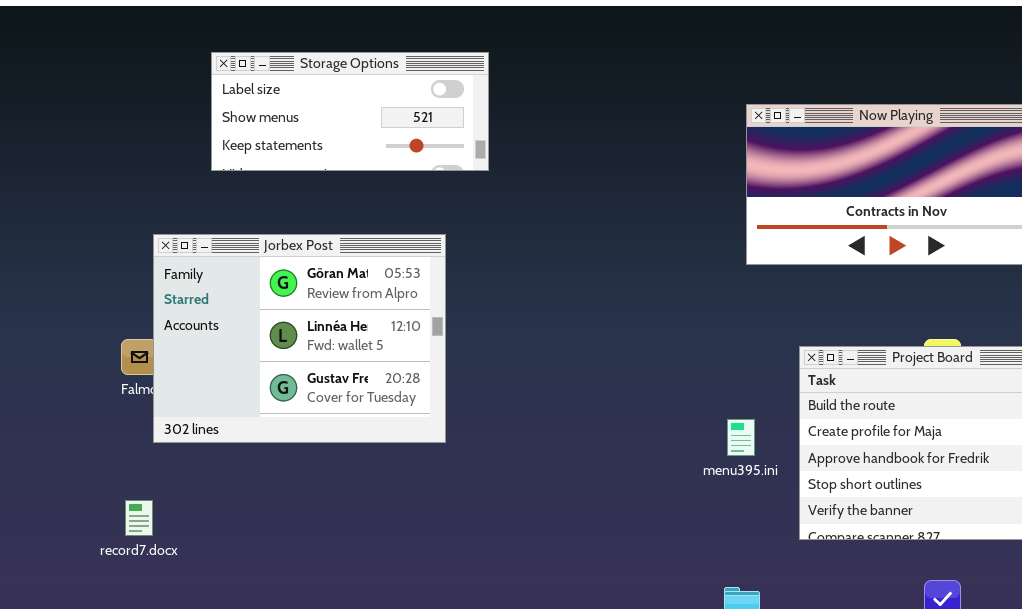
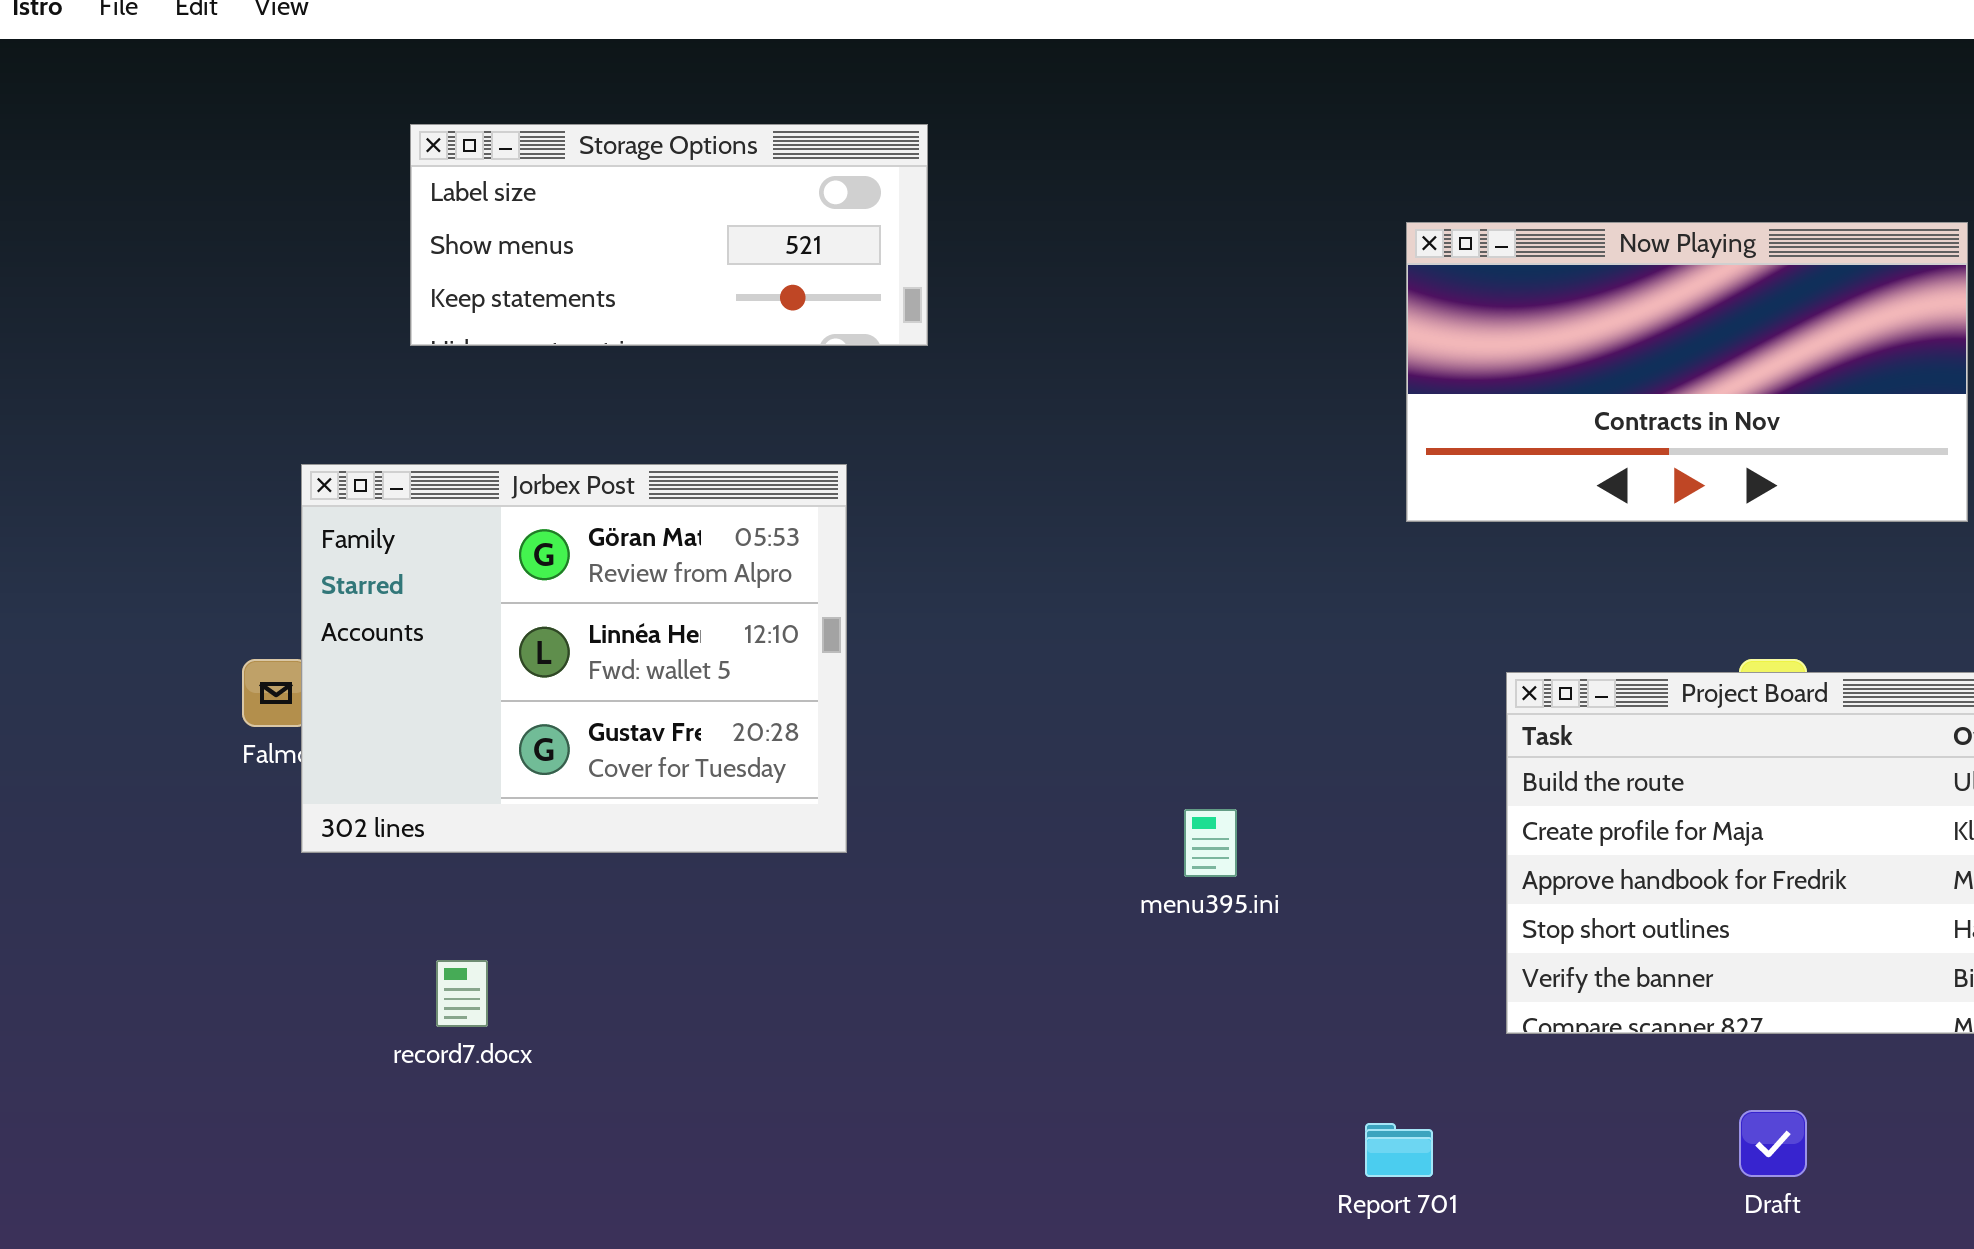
menu395.ini: [727,419,755,456] -> [1184,809,1237,877], moved
record7.docx: [125,500,153,536] -> [436,960,488,1027], moved

